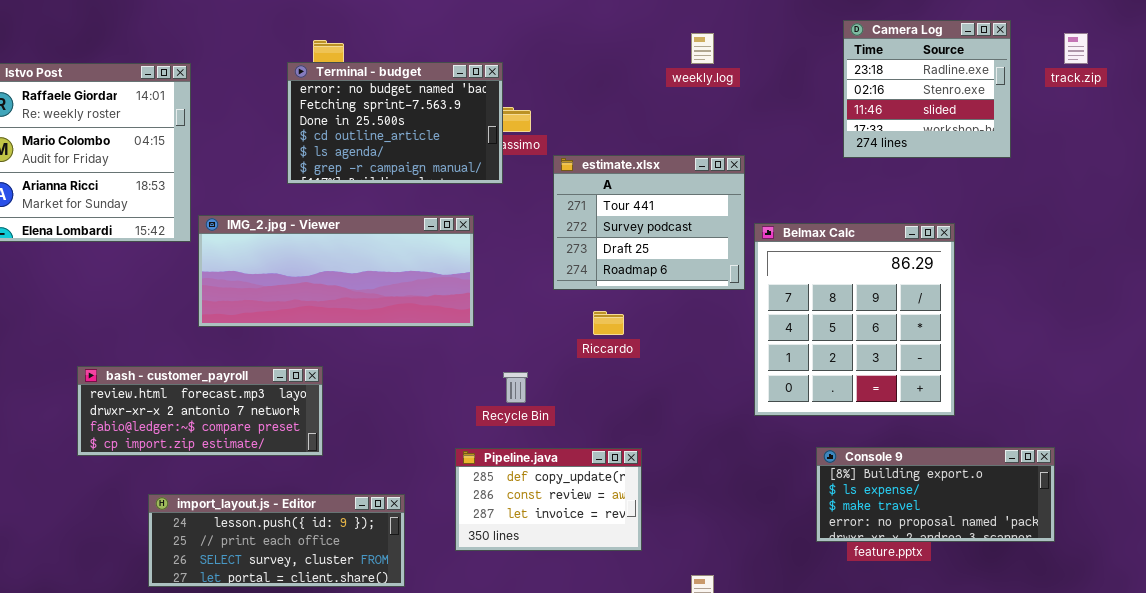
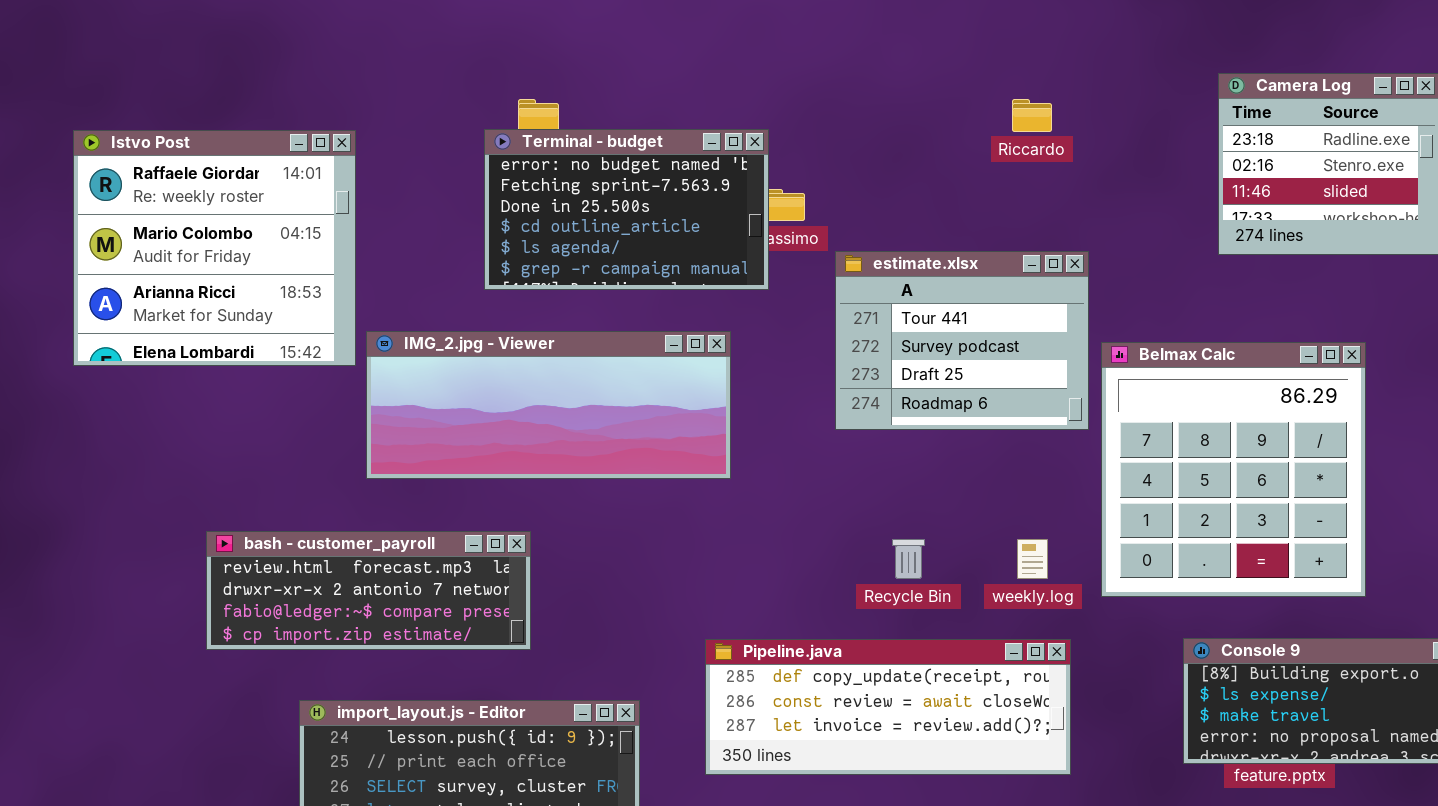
weekly.log: [691,33,714,64] -> [1017,539,1048,579], moved
Riccardo: [593,311,624,335] -> [1012,99,1052,132], moved
Recycle Bin: [503,372,528,403] -> [892,539,925,579], moved
Pipeline.java: [455,448,642,551] -> [705,639,1071,775], resized

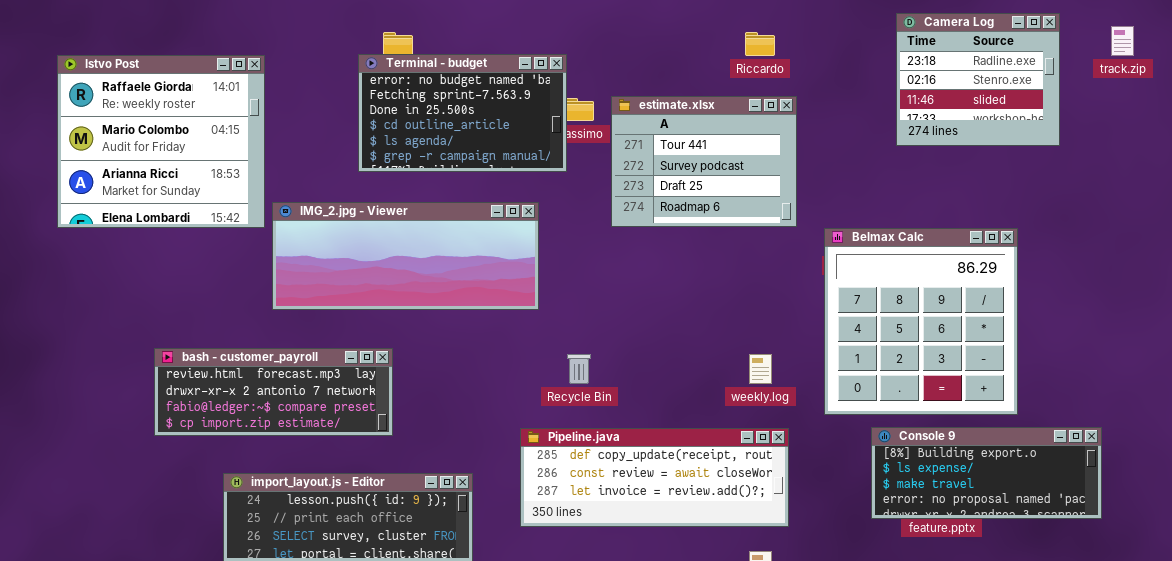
estimate.xlsx: [835,251,1089,430] -> [611,96,797,227], moved
Belmax Calc: [1101,342,1366,597] -> [824,228,1018,415], moved
Recycle Bin: [892,539,925,579] -> [567,354,591,384], moved

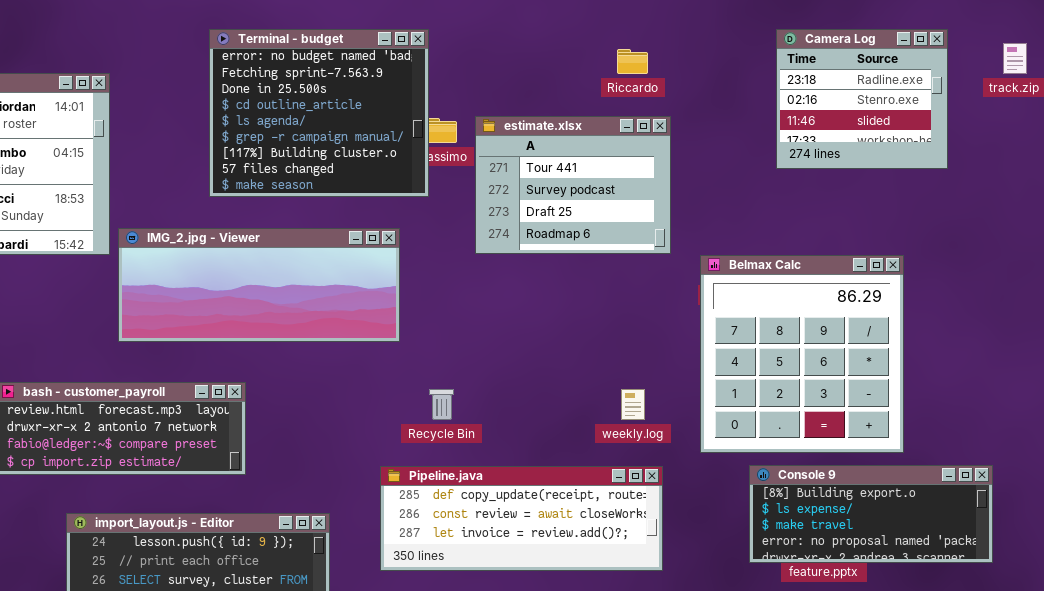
Terminal - budget: [358,54,567,172] -> [209,29,429,197], resized

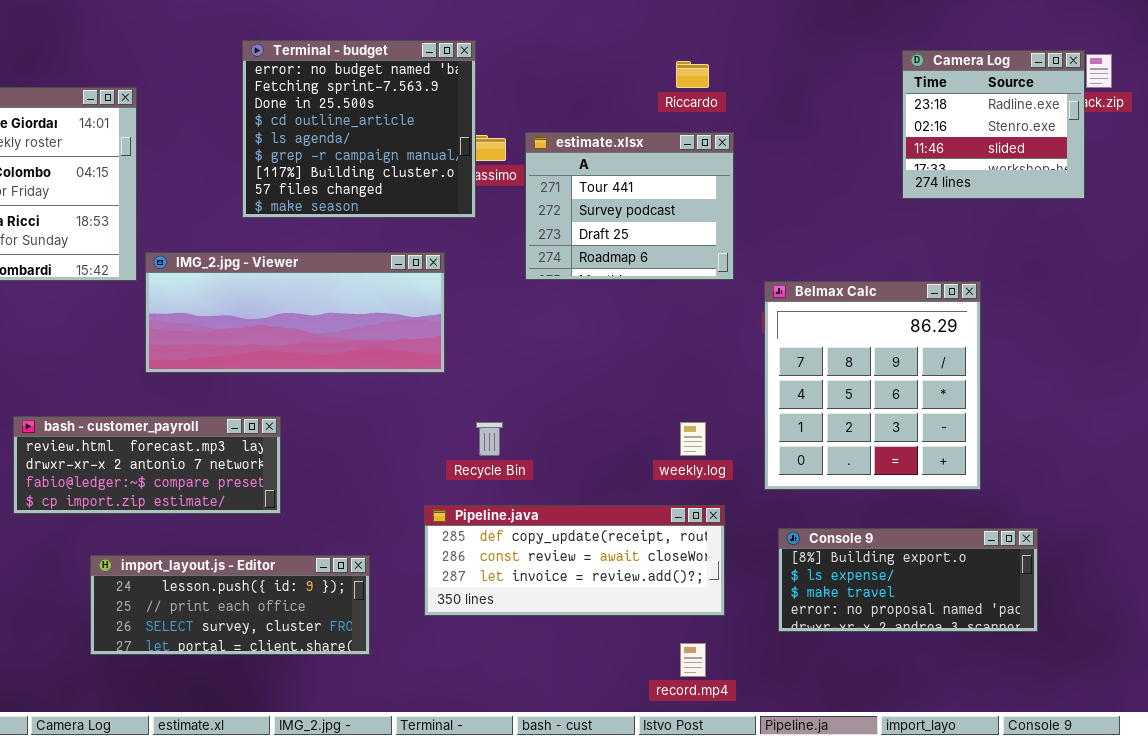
Camera Log: [776,29,948,169] -> [902,50,1085,199], moved
Console 9: [749,465,993,563] -> [778,528,1038,632], moved

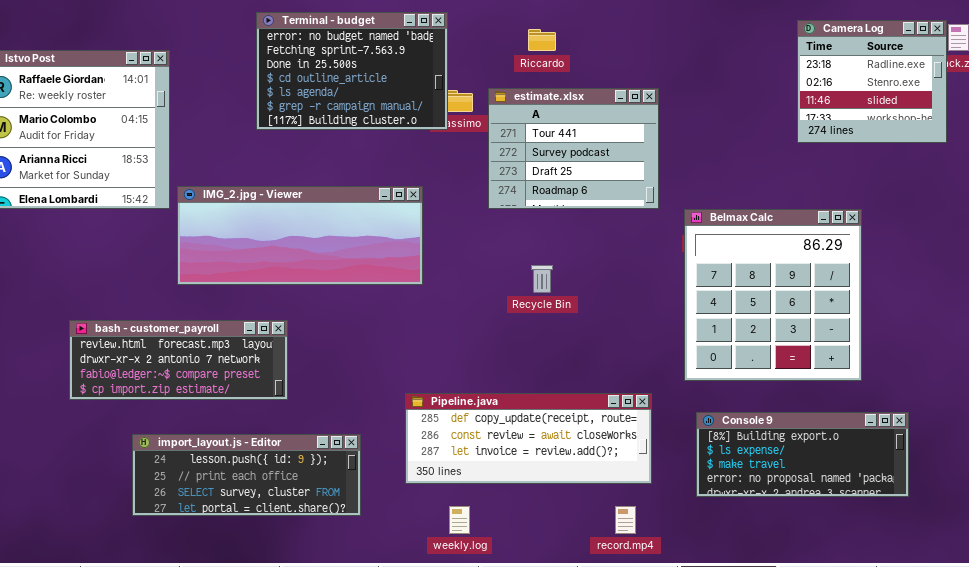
Terminal - budget: [242,40,476,218] -> [256,12,448,130], resized
Riccardo: [676,61,709,88] -> [528,29,556,51], moved
Recycle Bin: [476,422,503,456] -> [531,265,553,293], moved
weekly.log: [680,422,706,456] -> [449,506,470,534], moved

